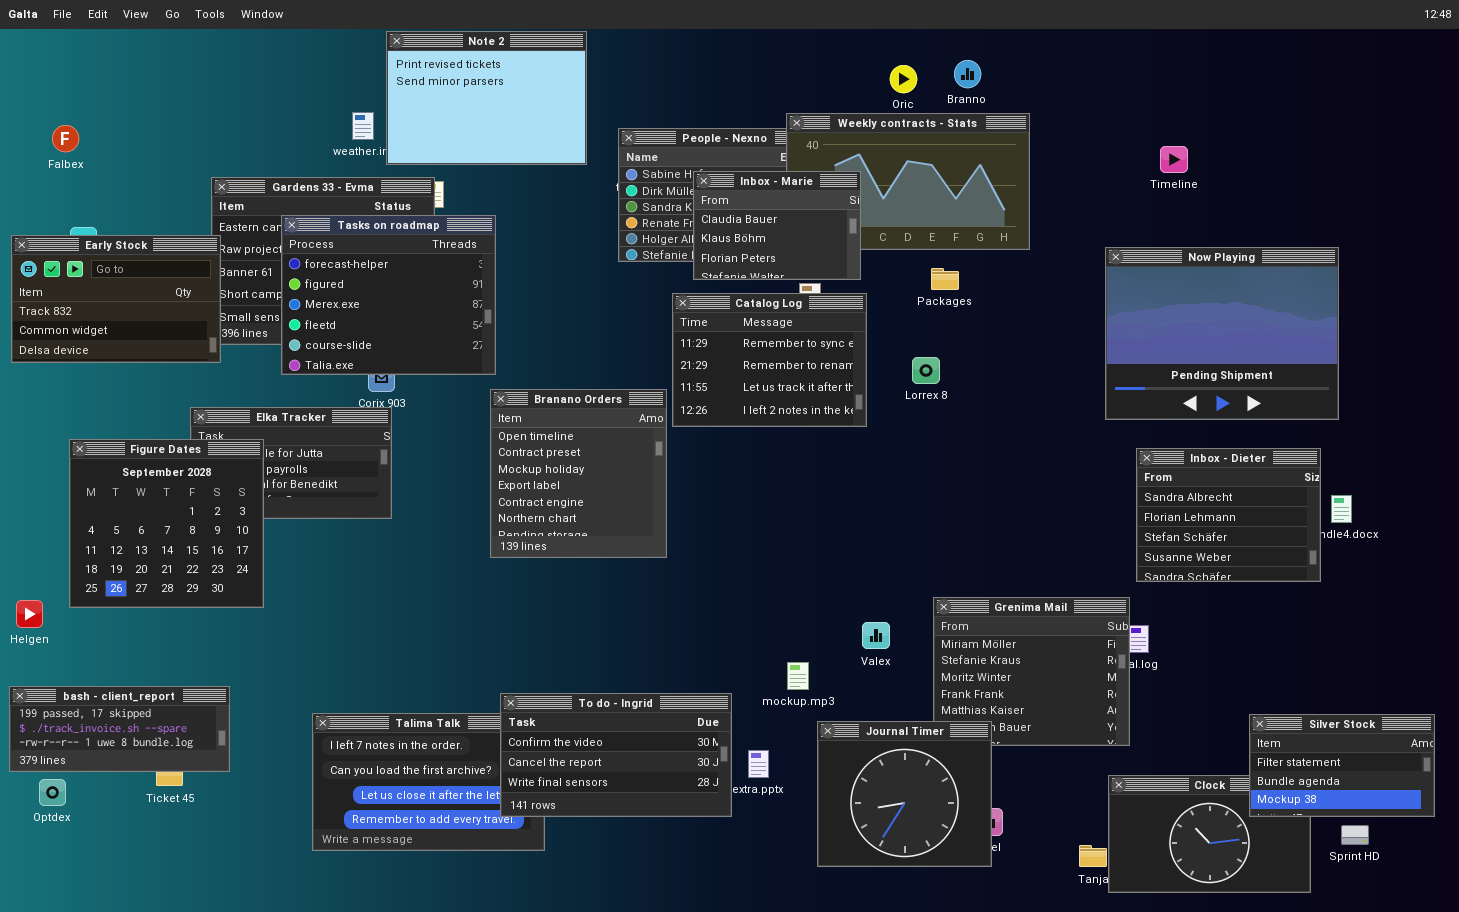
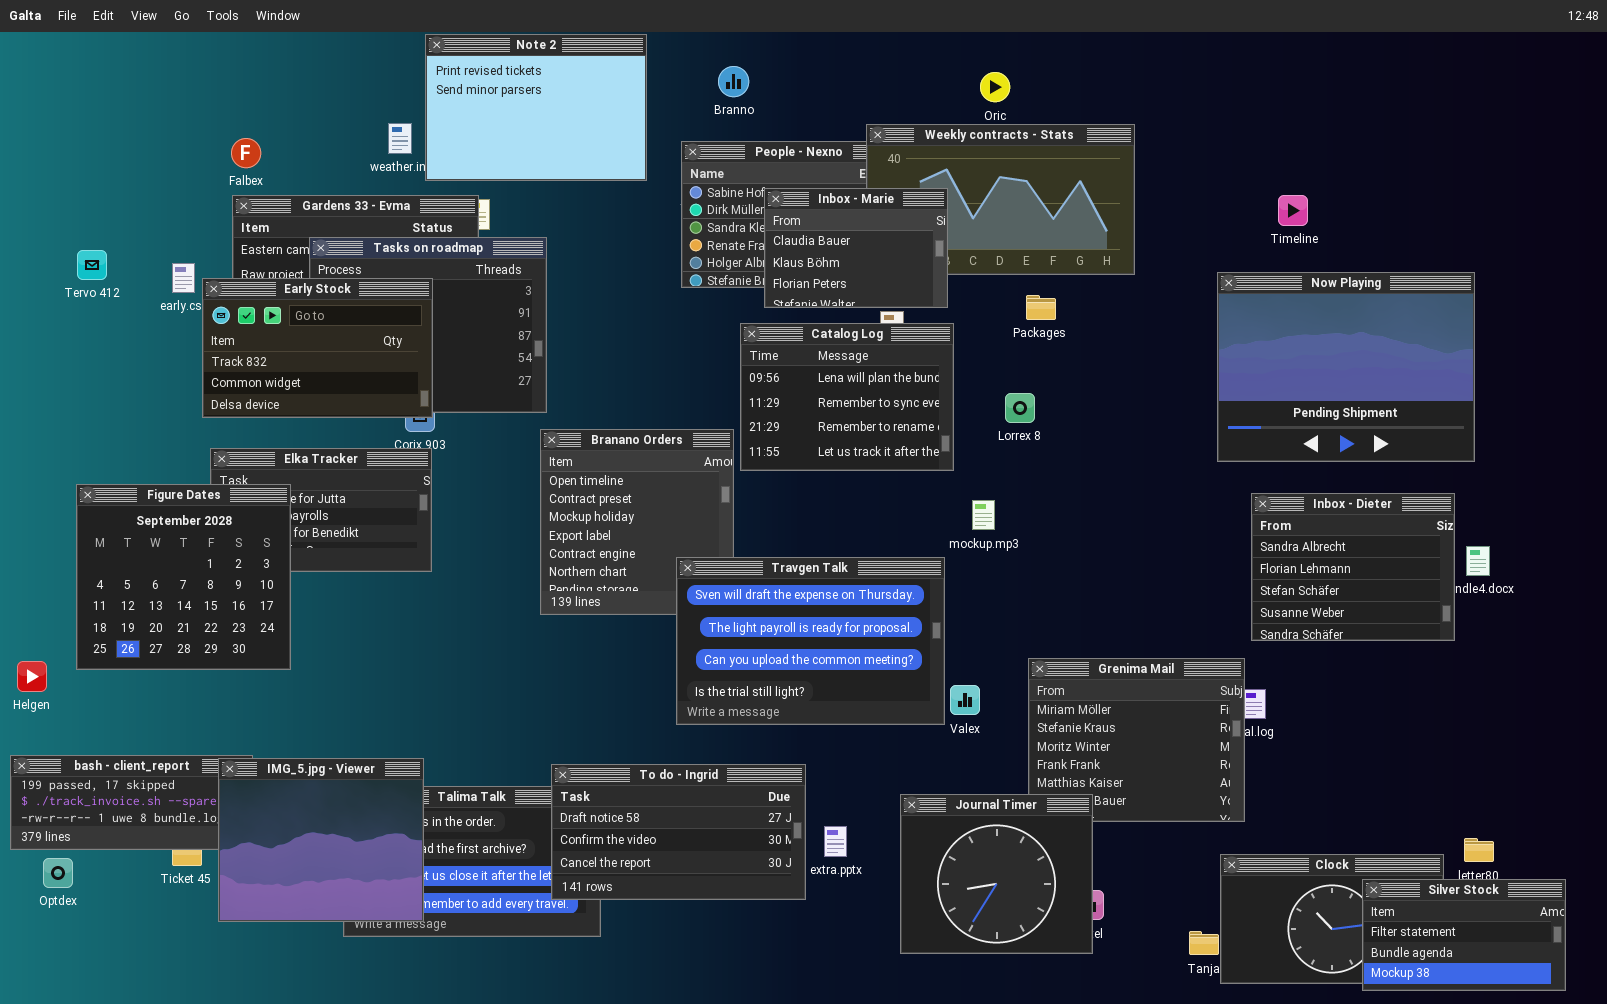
Branno: [954,60,981,88] -> [718,66,749,97], moved
Falbex: [52,125,79,152] -> [231,138,261,168], moved
Timeline: [1160,146,1188,173] -> [1278,195,1308,226], moved
Early Stock: [11,235,221,363] -> [202,278,433,418], moved
Catalog Log: [672,293,867,427] -> [740,323,954,471], scrolled up 1 row
Travgen Talk: none -> [676,557,945,725], opened
mockup.mp3: [787,662,809,690] -> [972,500,995,530], moved
IMG_5.jpg - Viewer: none -> [218,758,424,922], opened
To do - Ingrid: [500,693,732,817] -> [551,764,806,900], scrolled up 1 row
Silver Stock: [1249,714,1435,817] -> [1362,879,1566,991], moved

